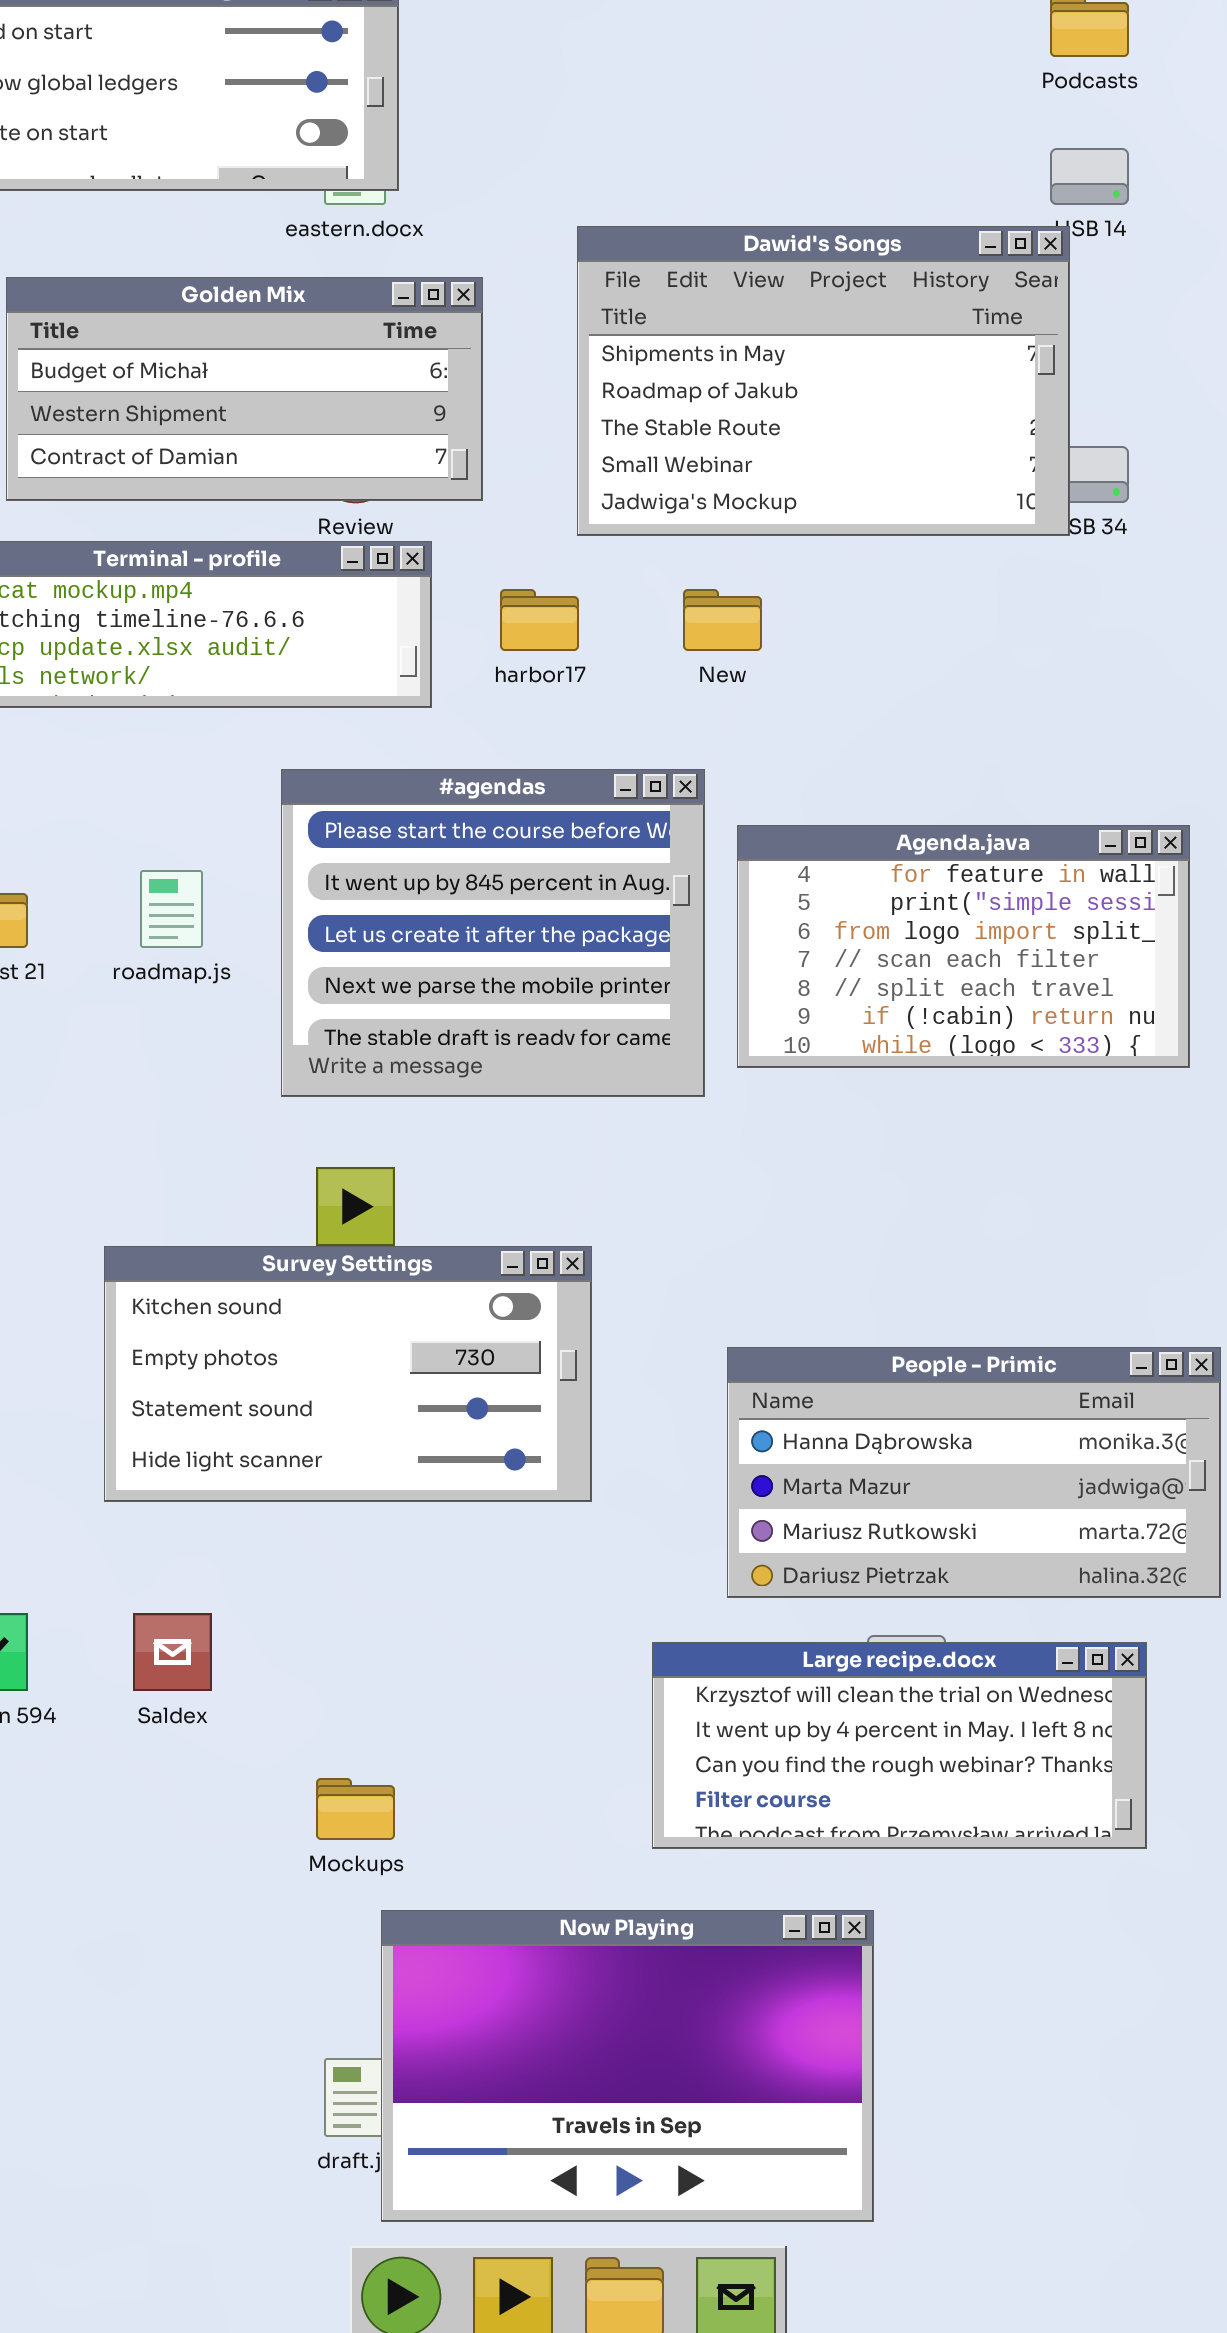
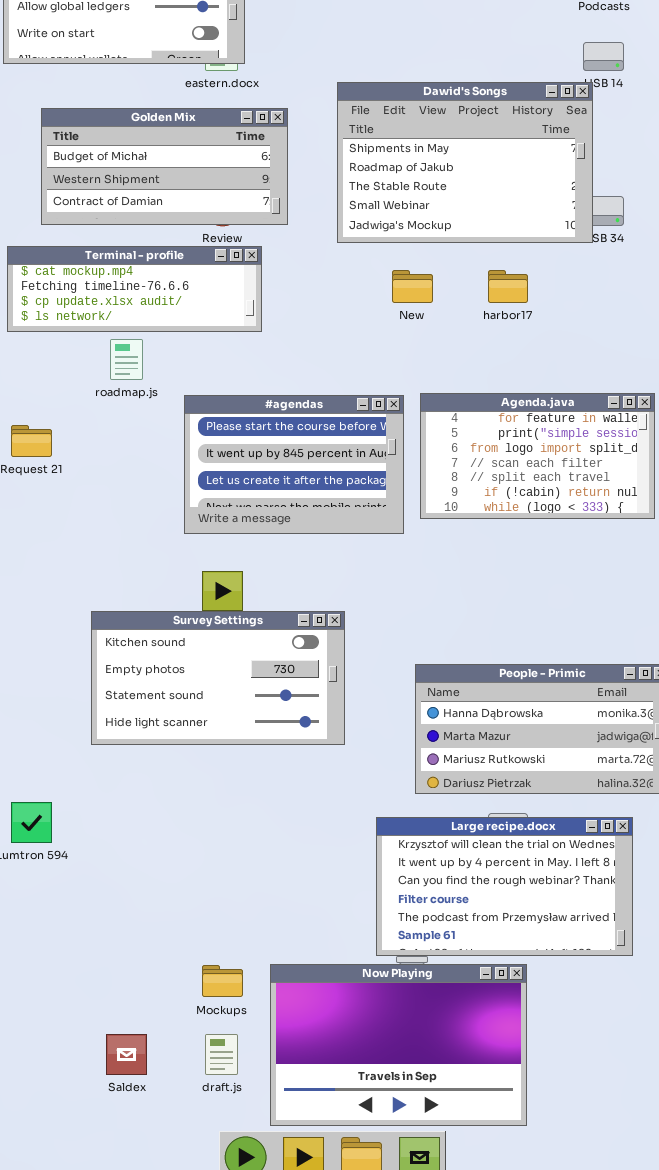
harbor17: [500,589,579,651] -> [488,270,528,303], moved
#agendas: [281,769,705,1097] -> [184,395,404,534], resized
roadmap.js: [140,870,203,948] -> [110,339,143,380], moved
Saldex: [133,1613,212,1691] -> [106,1034,147,1075], moved
Large recipe.docx: [652,1642,1147,1849] -> [376,817,633,956], resized
Mockups: [316,1778,395,1840] -> [202,965,243,997], moved
Now Playing: [381,1910,874,2222] -> [270,964,527,1126], moved

